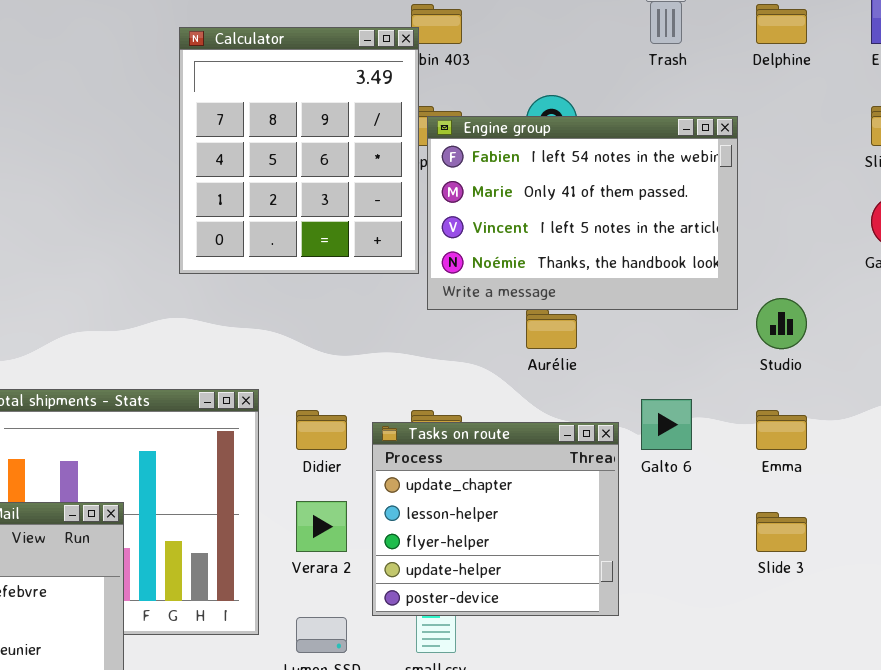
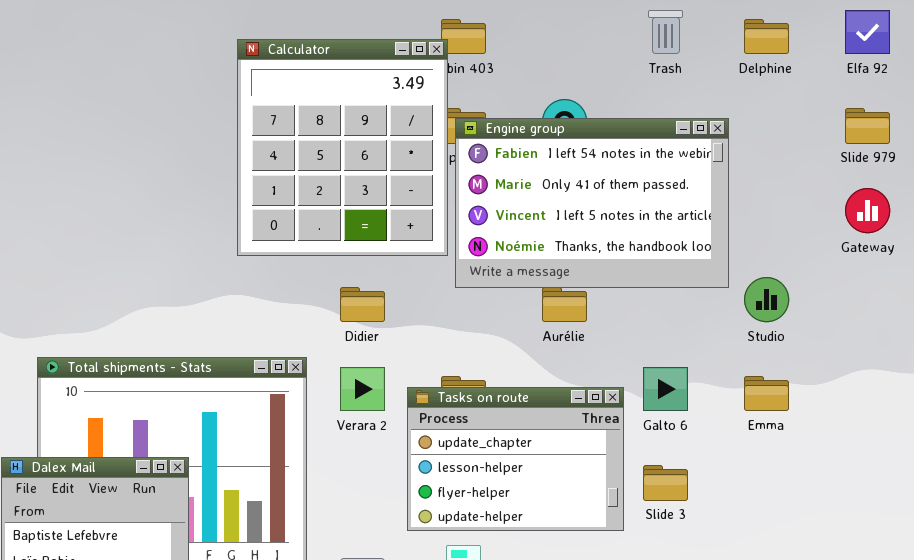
Didier: [296,410,347,450] -> [340,287,385,322], moved
Tasks on route: [372,422,619,616] -> [407,387,624,531], resized
Verara 2: [296,501,347,552] -> [340,367,385,411], moved
Slide 3: [756,512,807,552] -> [643,465,688,501], moved

